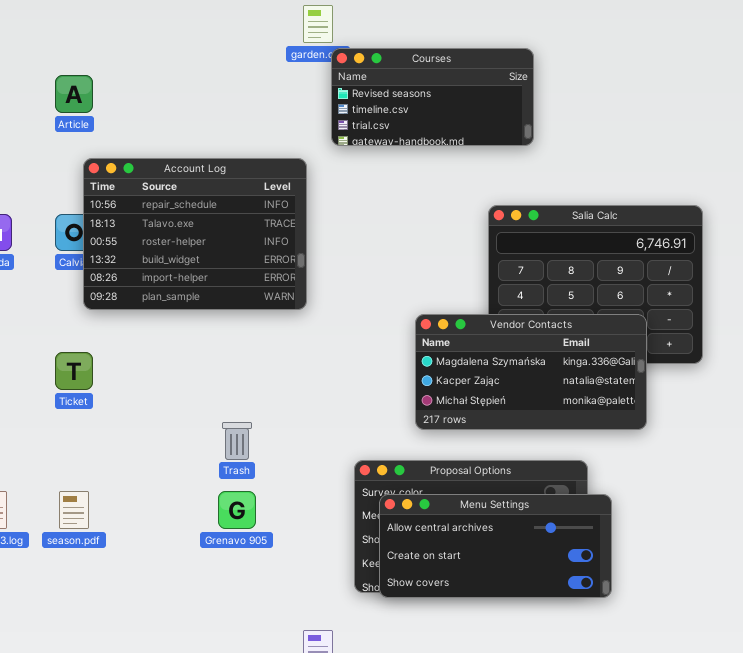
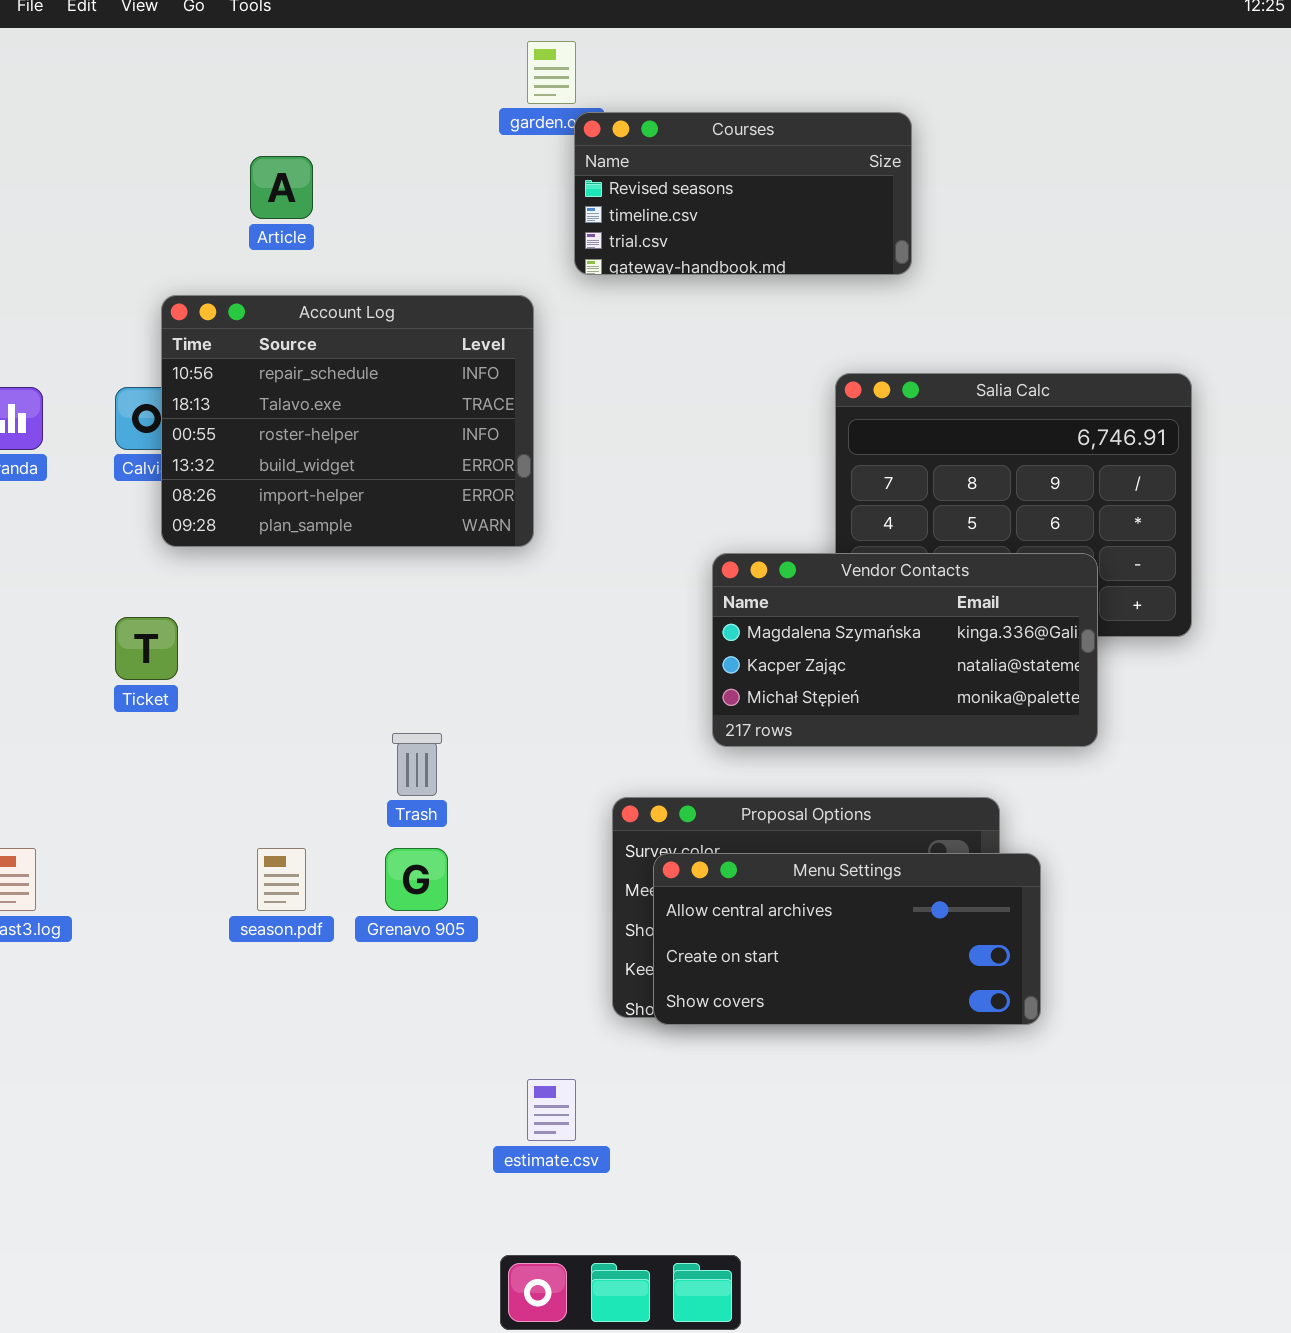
Article: [55,75,93,113] -> [250,156,313,219], moved
season.pdf: [59,491,89,529] -> [257,848,306,911], moved

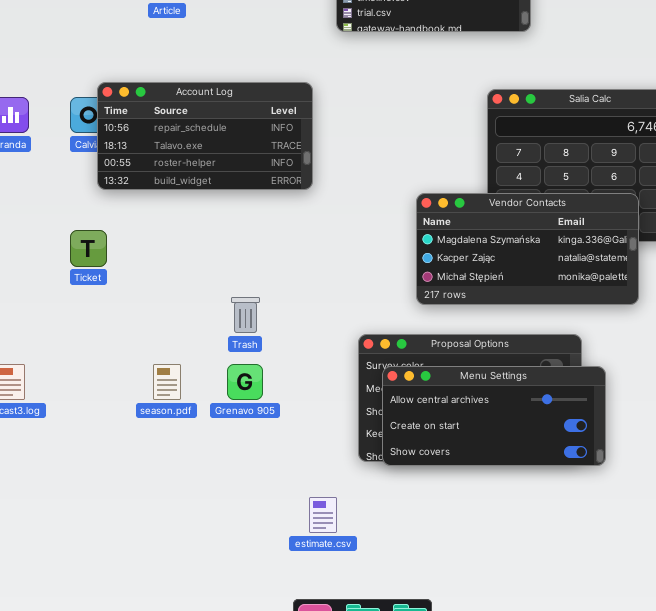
Account Log: [161,295,534,547] -> [97,82,313,190], resized

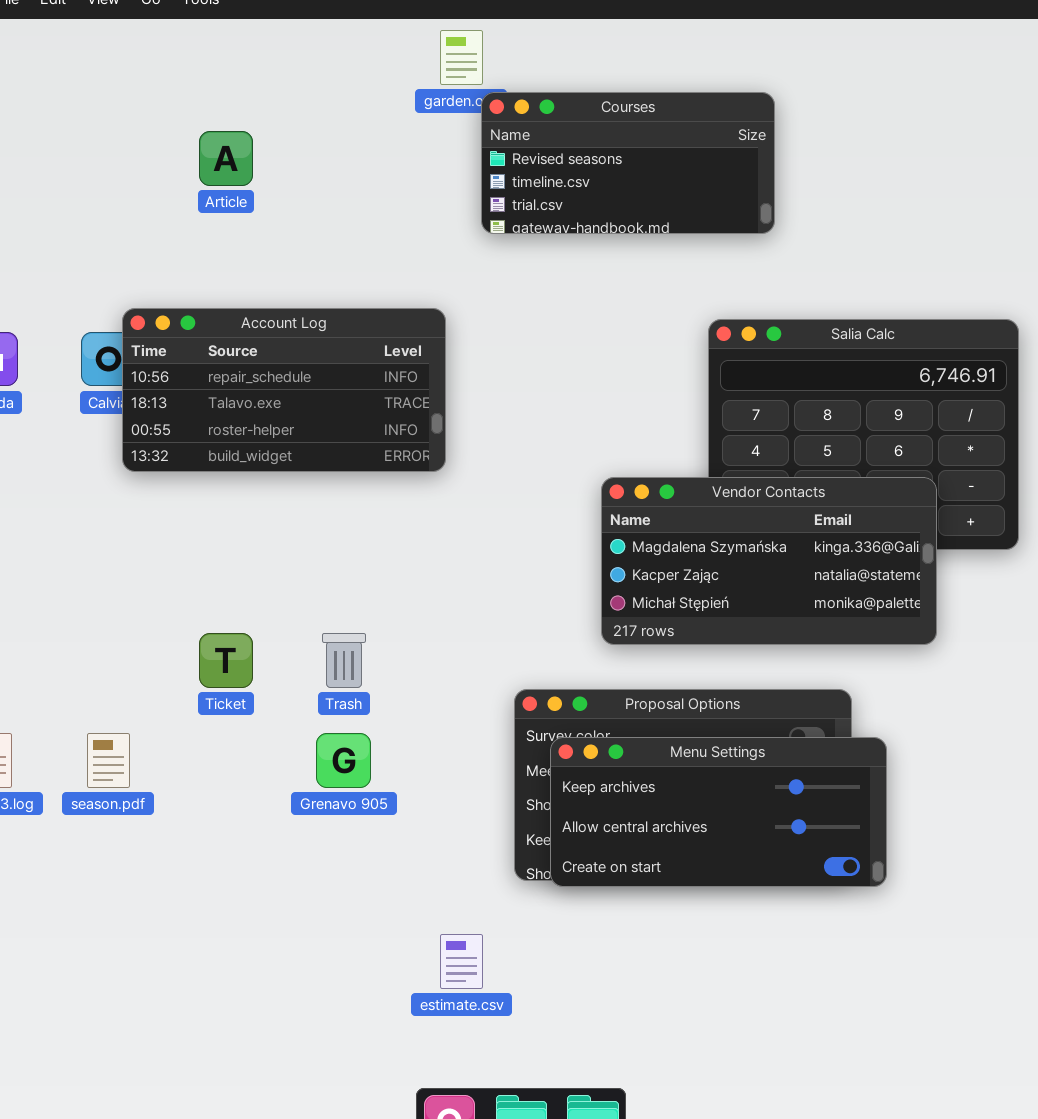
Ticket: [70,230,107,267] -> [199,633,253,688], moved
season.pdf: [153,364,181,400] -> [87,733,130,788], moved
Menu Settings: [382,366,606,466] -> [550,737,887,887], scrolled up 1 row

